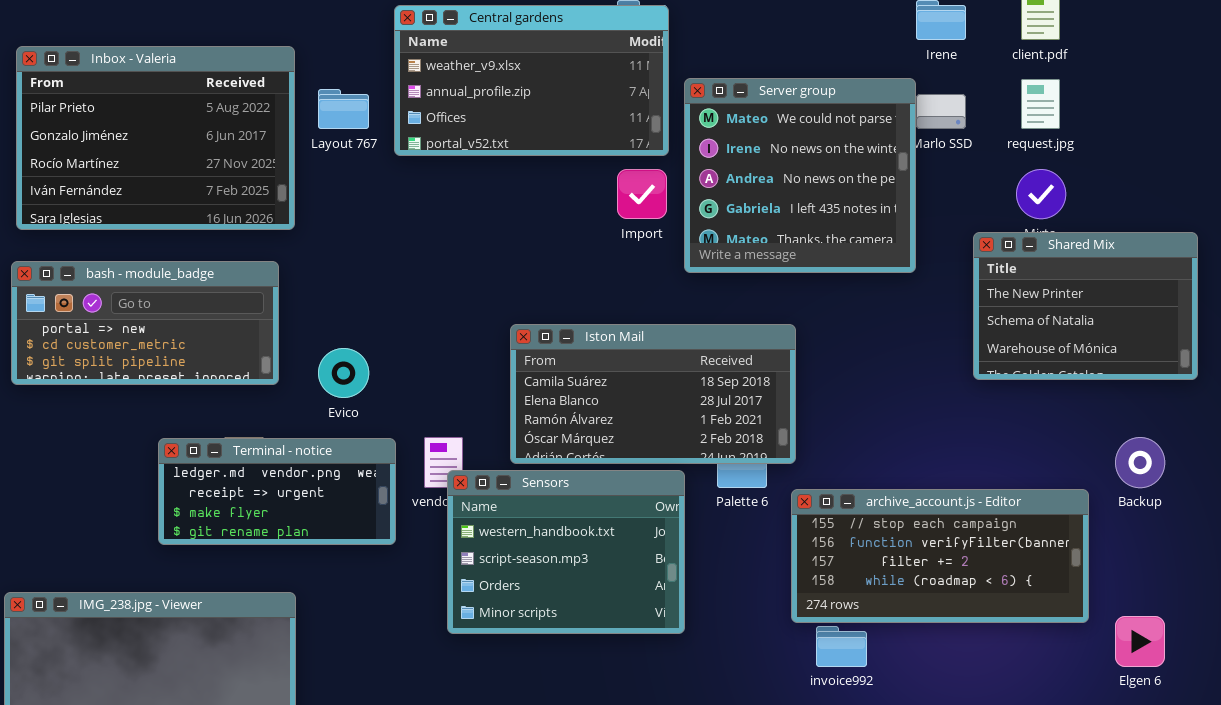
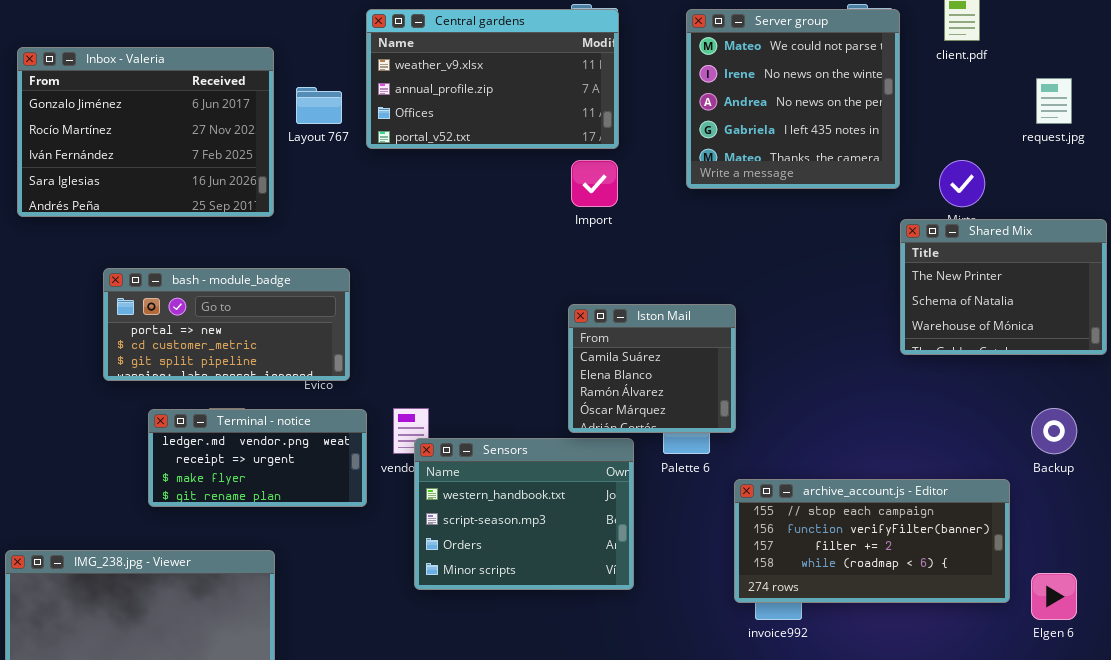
Inbox - Valeria: [16,46,295,230] -> [17,47,274,217], scrolled down 1 row
Server group: [684,78,916,273] -> [686,9,900,189], moved
request.jpg: [1021,79,1060,129] -> [1036,78,1072,124], moved
bash - module_badge: [11,261,279,385] -> [103,268,350,381], moved
Iston Mail: [510,324,796,464] -> [568,304,736,433], resized
archive_account.js - Editor: [791,489,1089,623] -> [734,479,1010,603], moved

